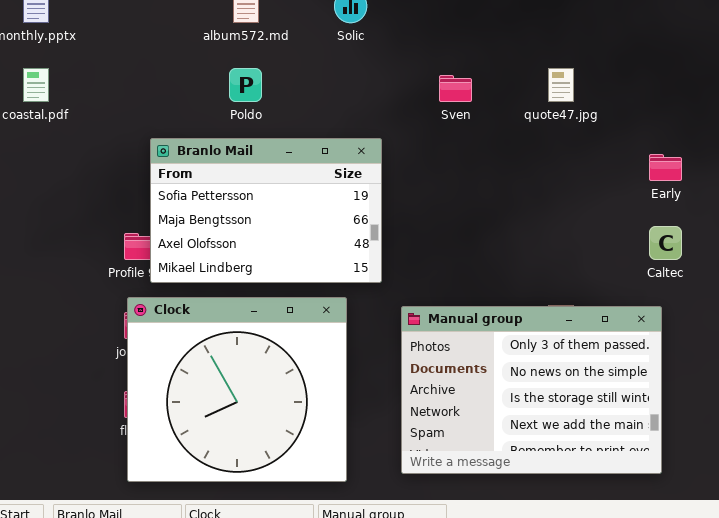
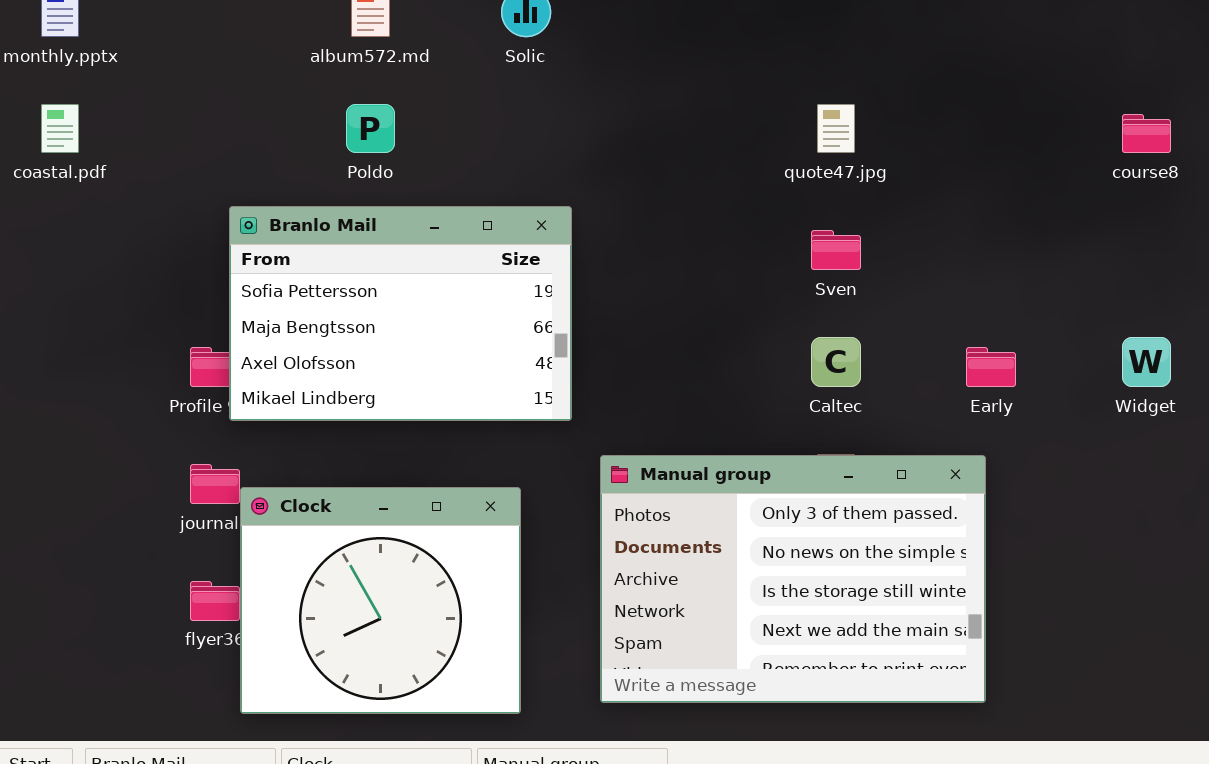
Sven: [439,75,472,102] -> [811,230,861,270], moved
Early: [649,154,682,181] -> [966,347,1016,387], moved
Caltec: [649,226,682,260] -> [811,337,861,387], moved
Clock: [127,297,347,482] -> [240,487,521,714], resized

